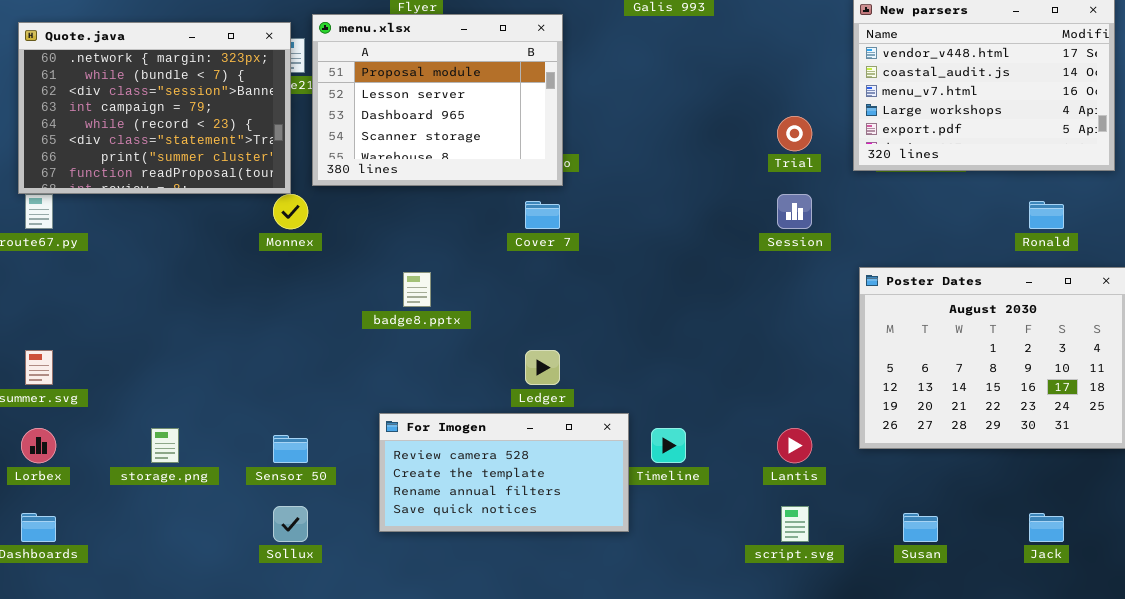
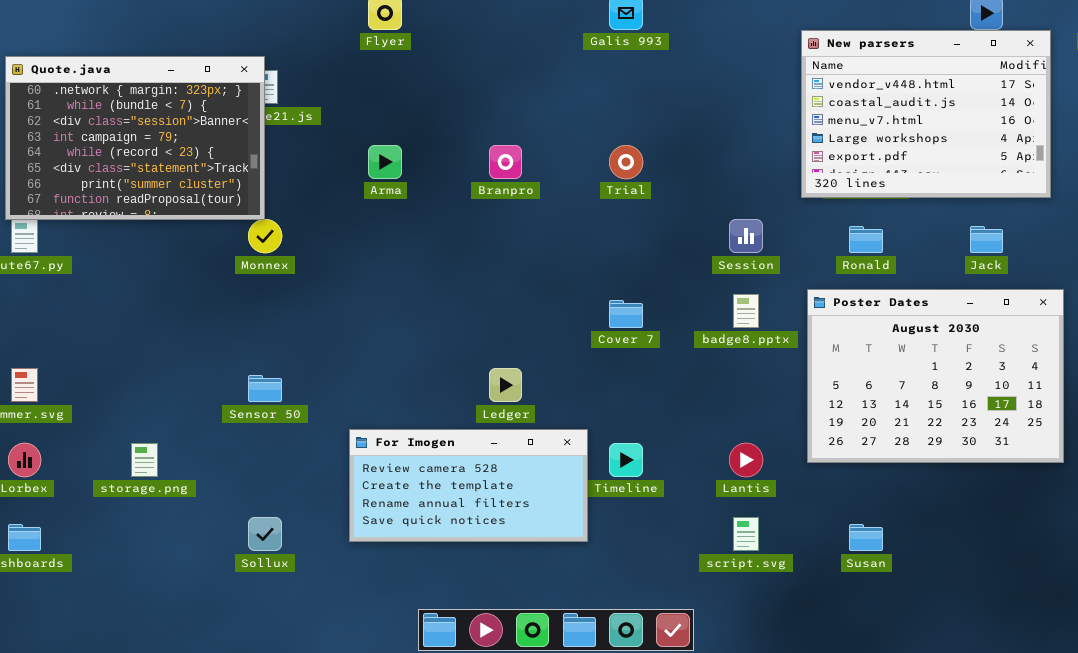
menu.xlsx: [312,14,563,186] -> none, closed
Trial: [777,116,812,151] -> [609,145,643,179], moved
Cover 7: [525,201,560,229] -> [609,300,643,328], moved
Ronald: [1029,201,1064,229] -> [849,226,883,253], moved
badge8.pptx: [403,272,431,307] -> [733,294,759,328], moved
Sensor 50: [273,435,308,463] -> [248,375,282,402], moved
Jack: [1029,513,1064,542] -> [970,226,1003,253], moved

